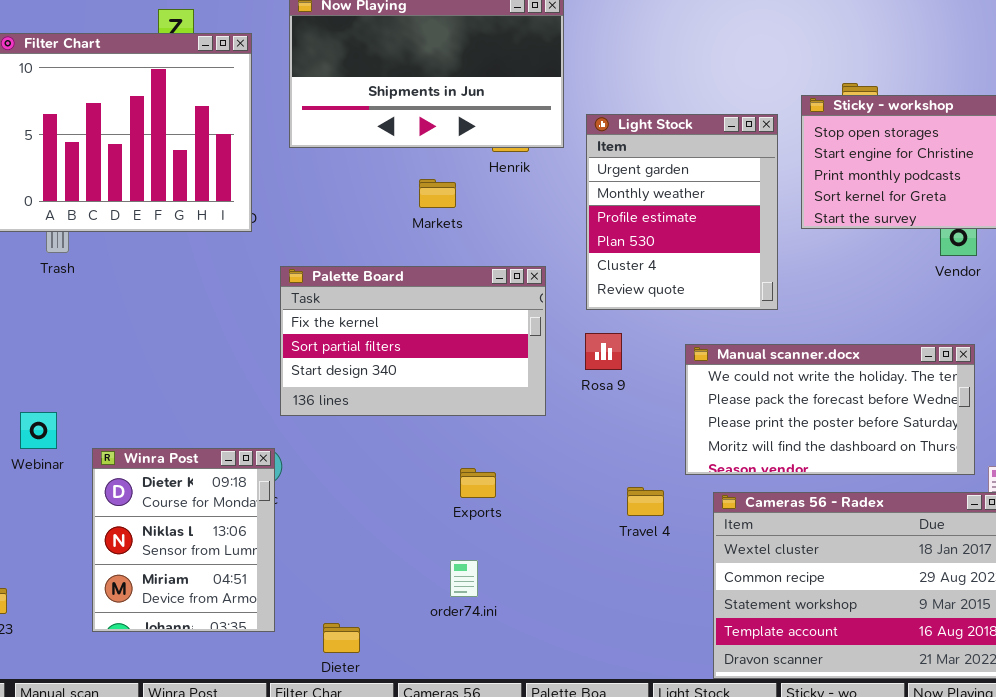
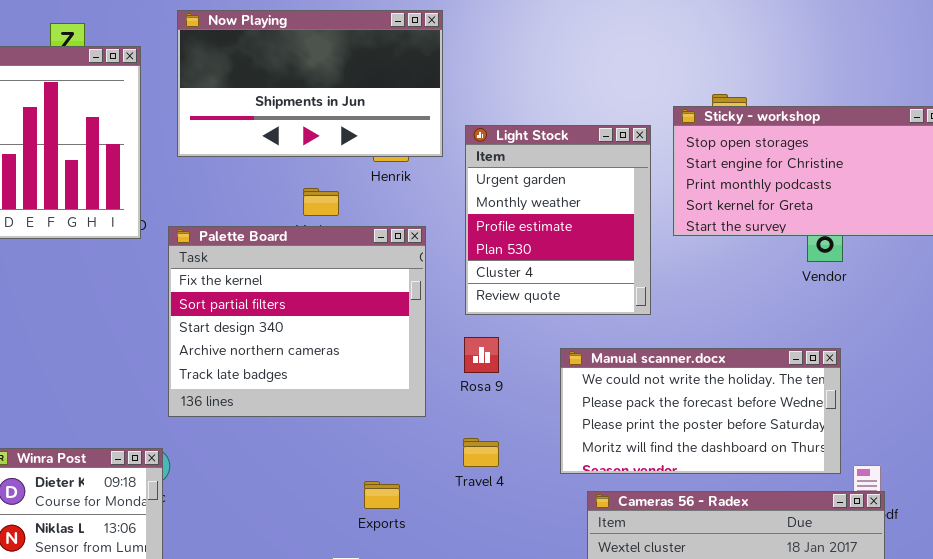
Palette Board: [280,266,546,416] -> [168,226,426,417], resized
Exports: [460,468,496,498] -> [364,481,400,509], moved
Travel 4: [627,487,664,516] -> [463,438,499,467], moved

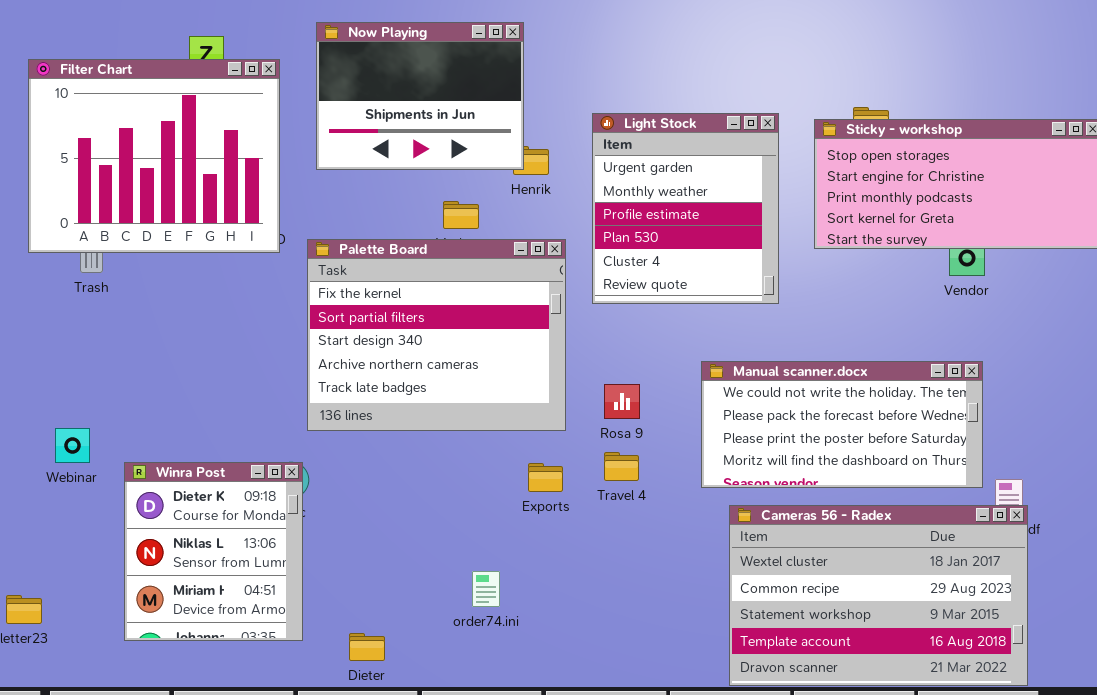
Now Playing: [177,10,443,157] -> [316,22,524,170], resized
Light Stock: [465,125,651,315] -> [592,113,779,304], moved
Rosa 9: [464,337,499,373] -> [604,384,640,419], moved
Exports: [364,481,400,509] -> [528,463,563,492], moved

